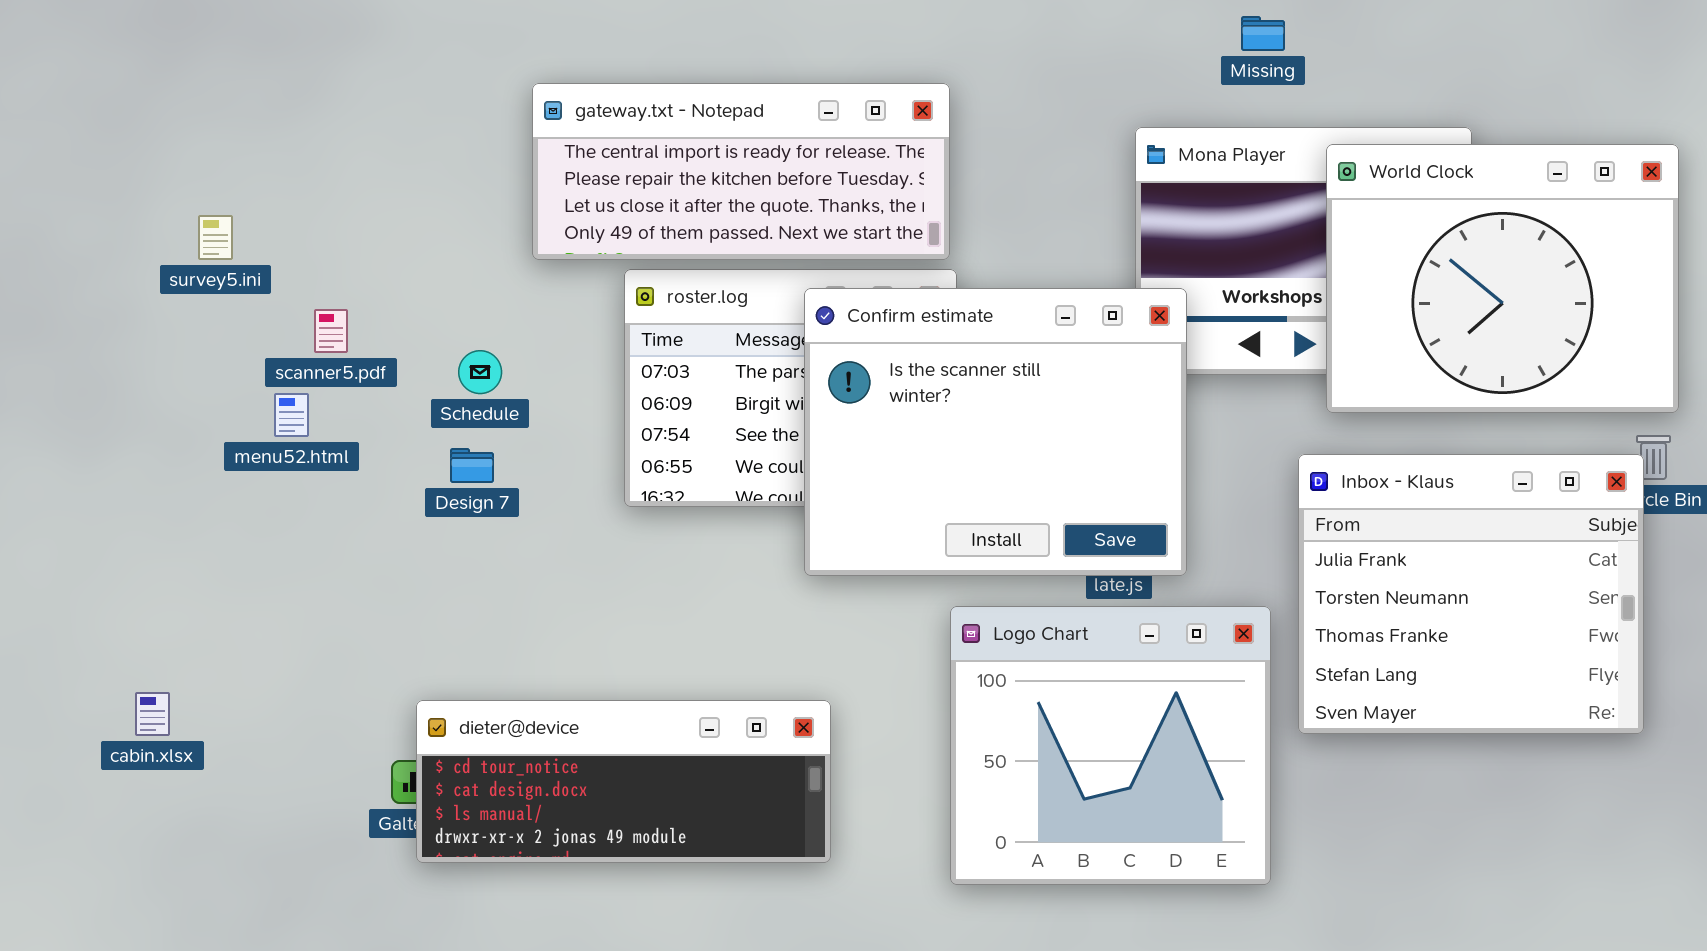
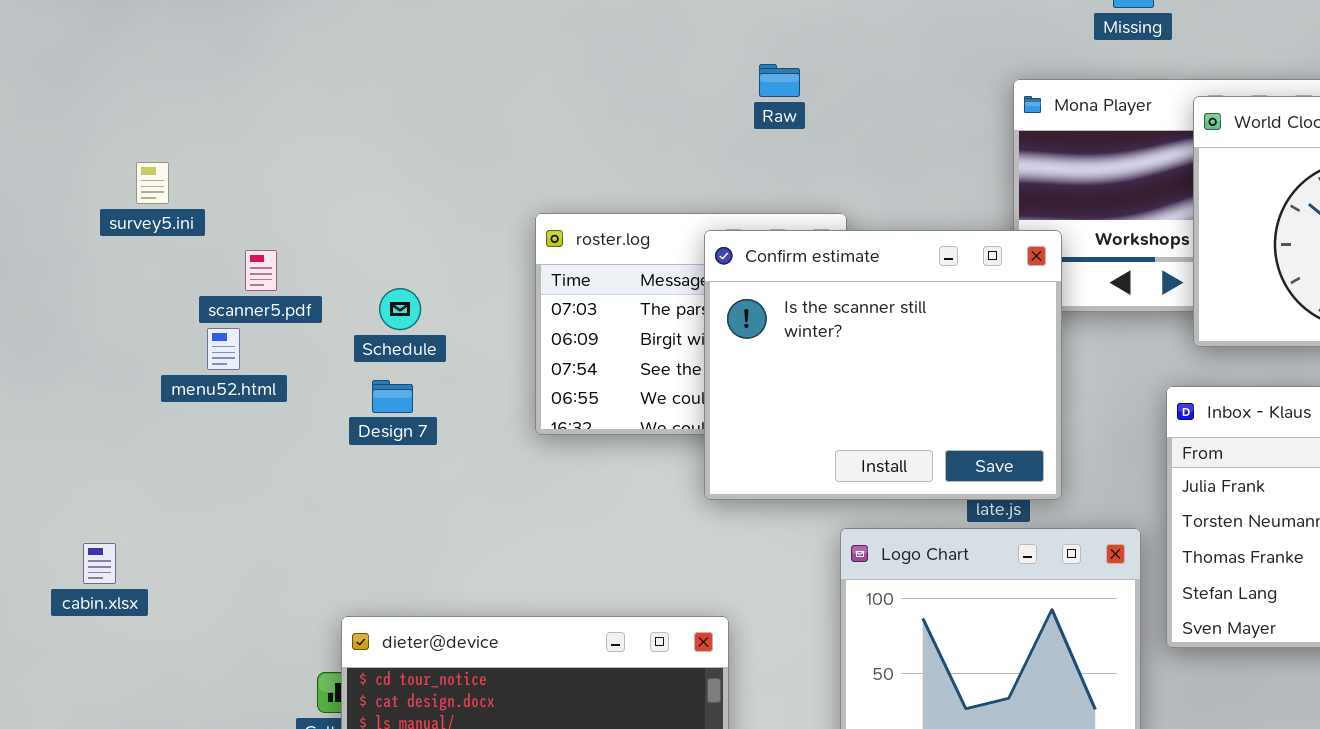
gateway.txt - Notepad: [532,83,950,260] -> none, closed
cabin.xlsx: [135,692,170,736] -> [83,543,116,584], moved

